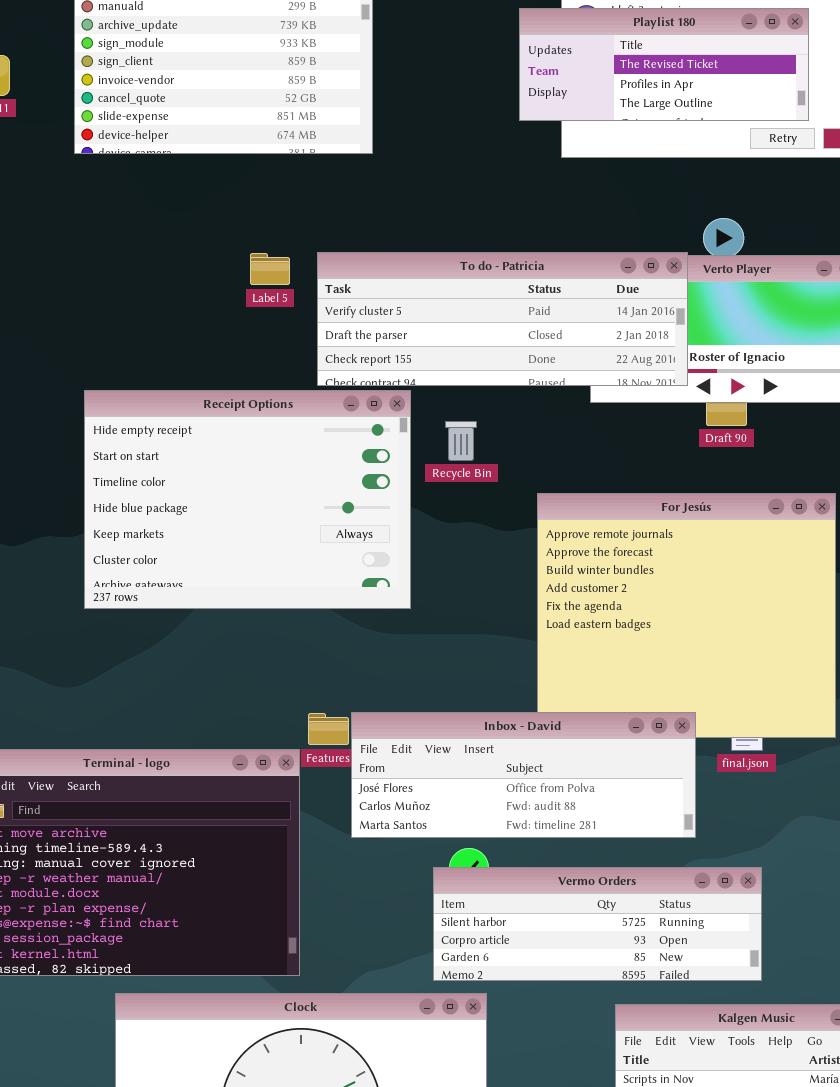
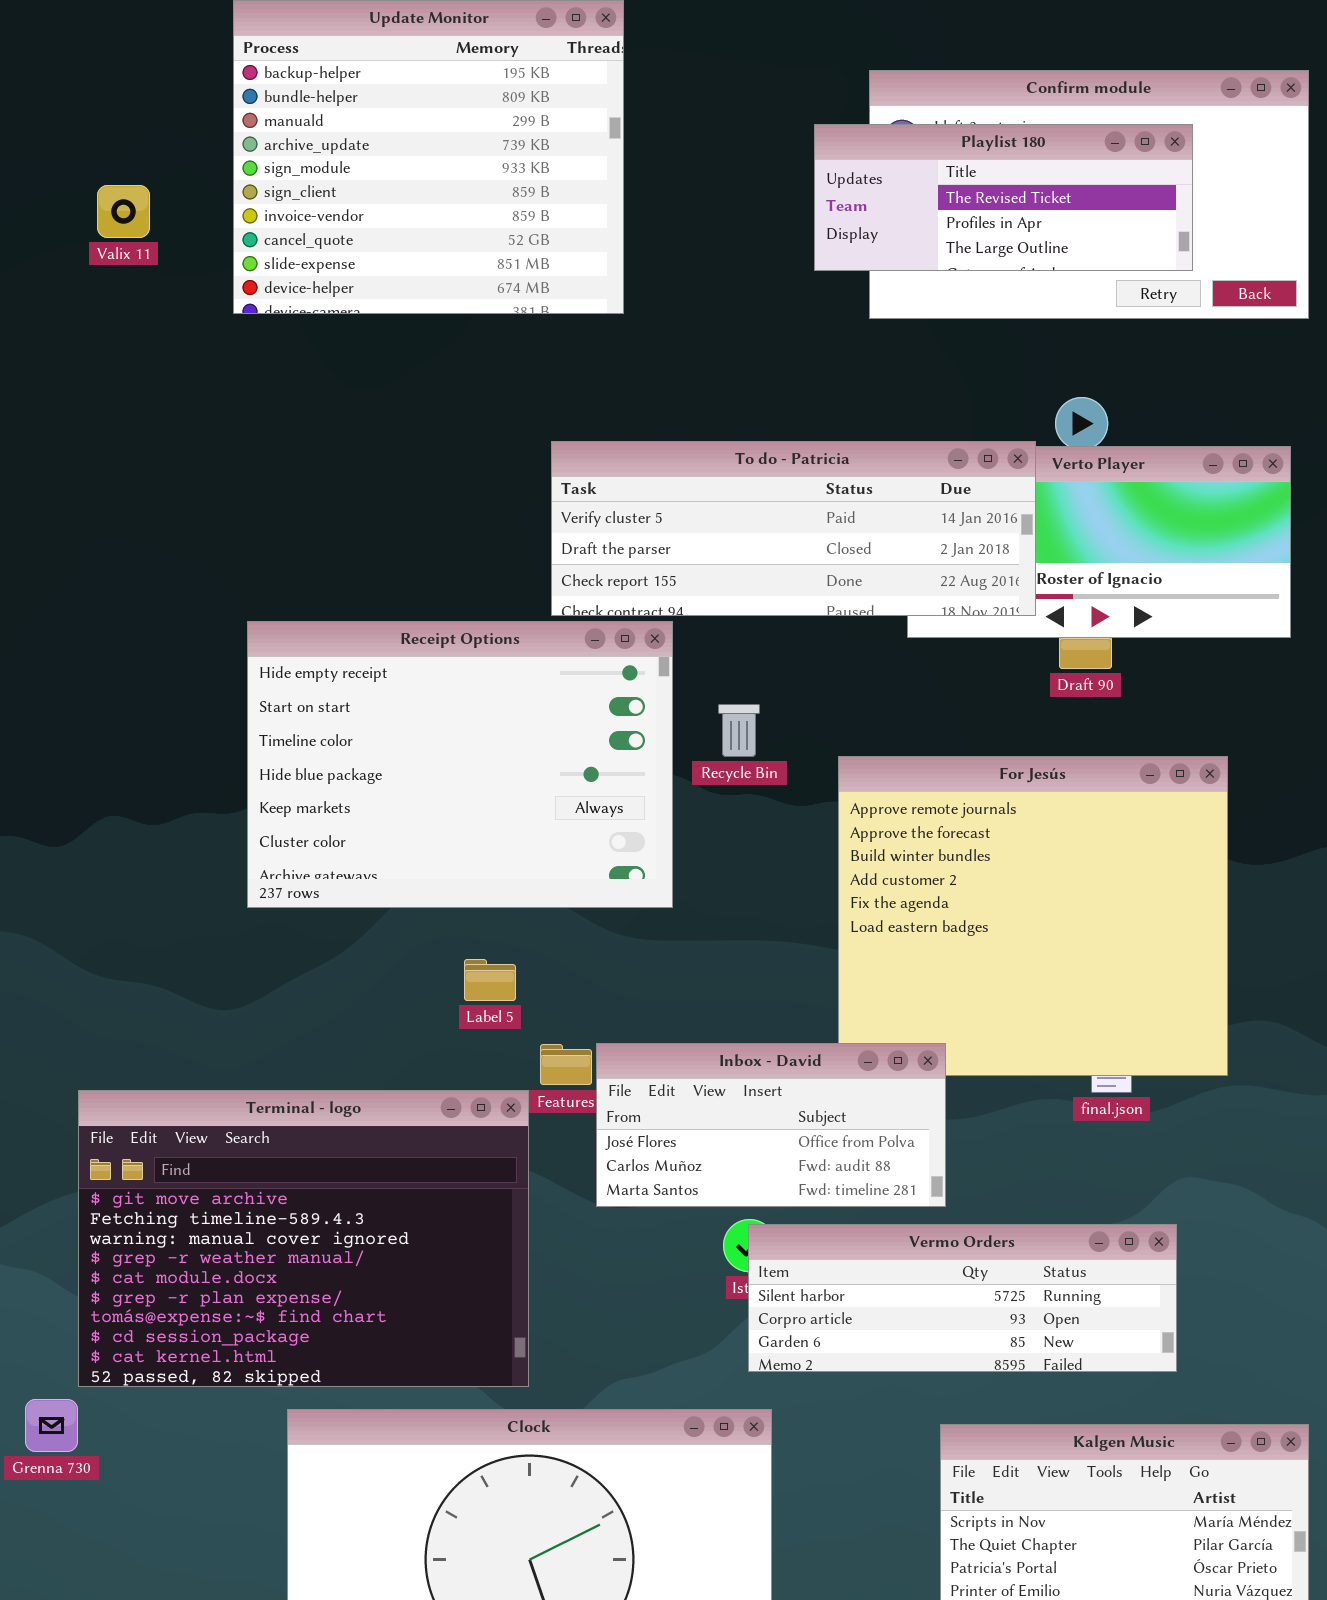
Label 5: [250,253,290,285] -> [464,959,516,1001], moved
Recycle Bin: [445,421,477,461] -> [718,704,760,757], moved
Inbox - David: [351,712,696,838] -> [596,1043,946,1207], resized
Vermo Orders: [433,867,762,981] -> [748,1224,1177,1372], moved

